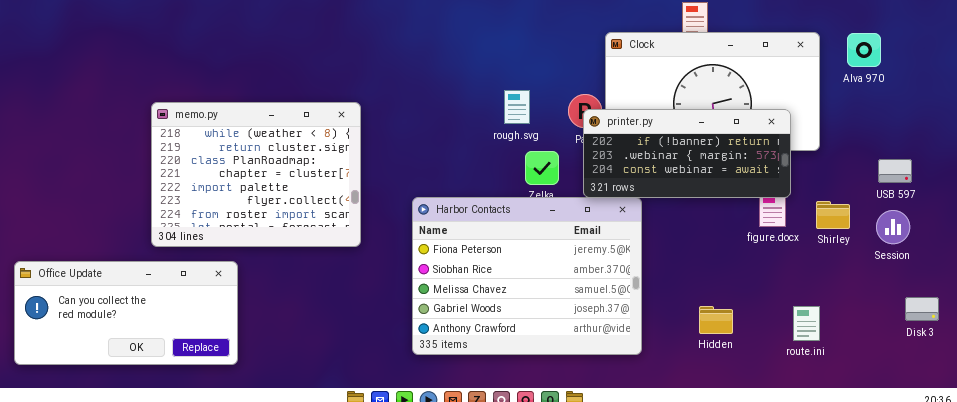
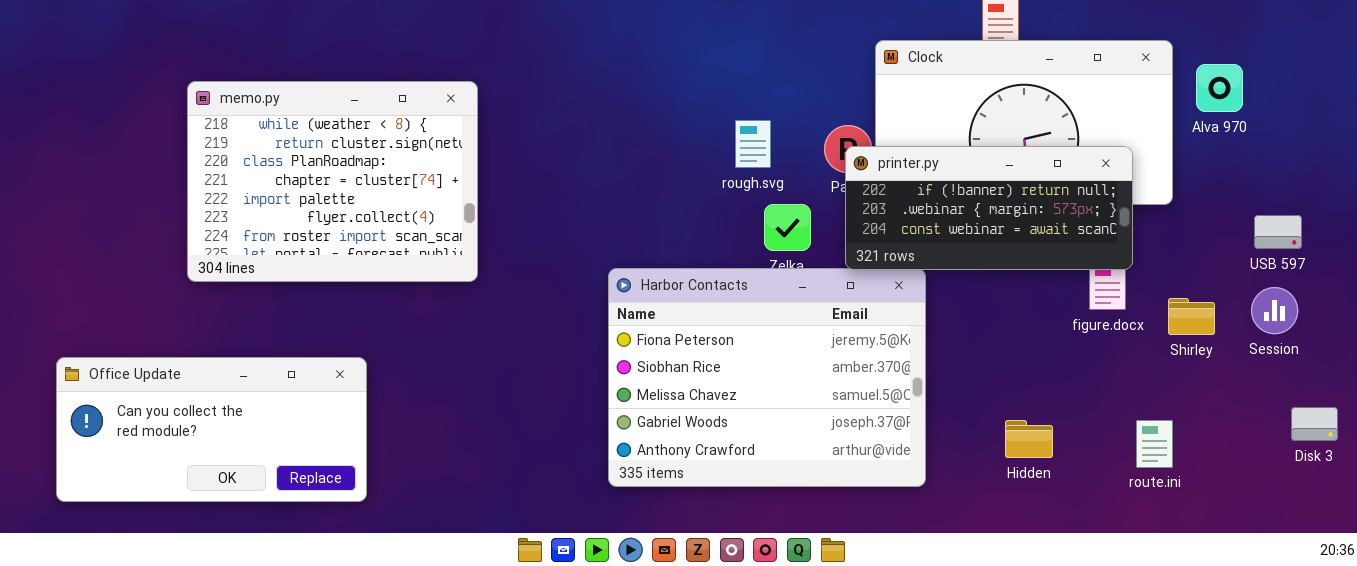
Alva 970: [847,33,881,67] -> [1196,64,1243,112], moved
memo.py: [151,102,361,247] -> [187,81,478,282], moved
Shirley: [816,201,850,229] -> [1168,298,1215,335], moved

